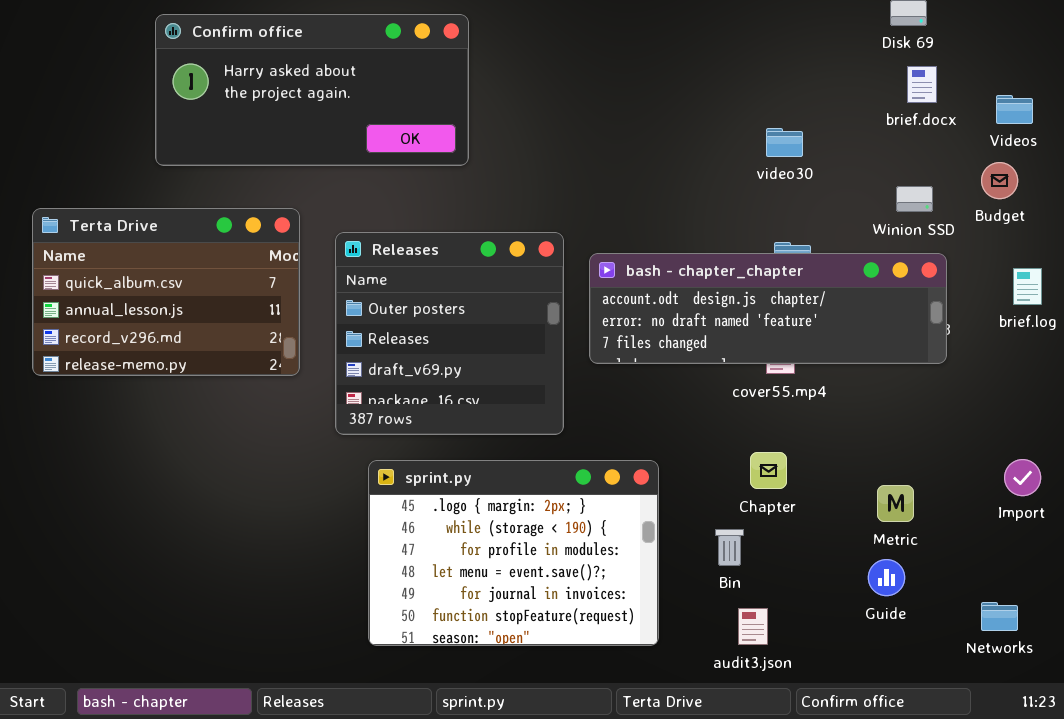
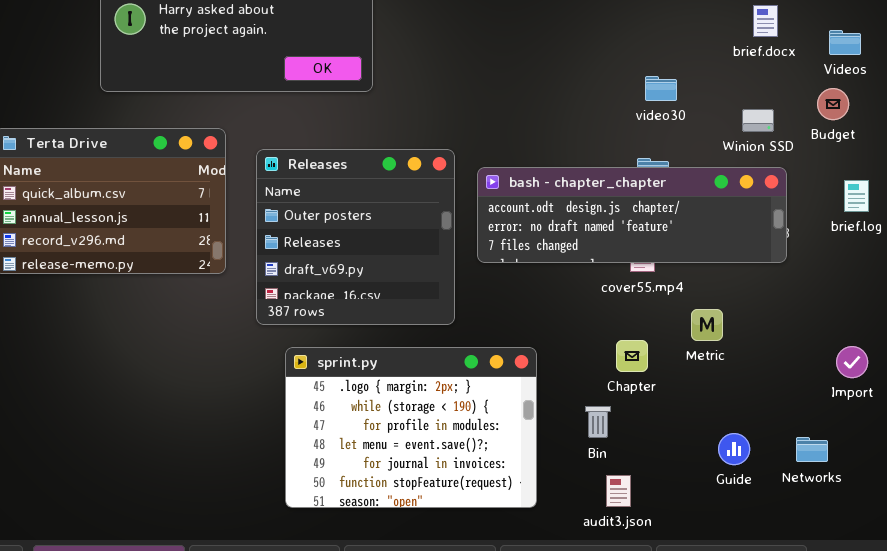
video30: [766,128,803,157] -> [645,76,677,101], moved
Metric: [877,485,914,522] -> [691,309,723,341], moved
Networks: [981,602,1018,631] -> [796,437,828,462], moved

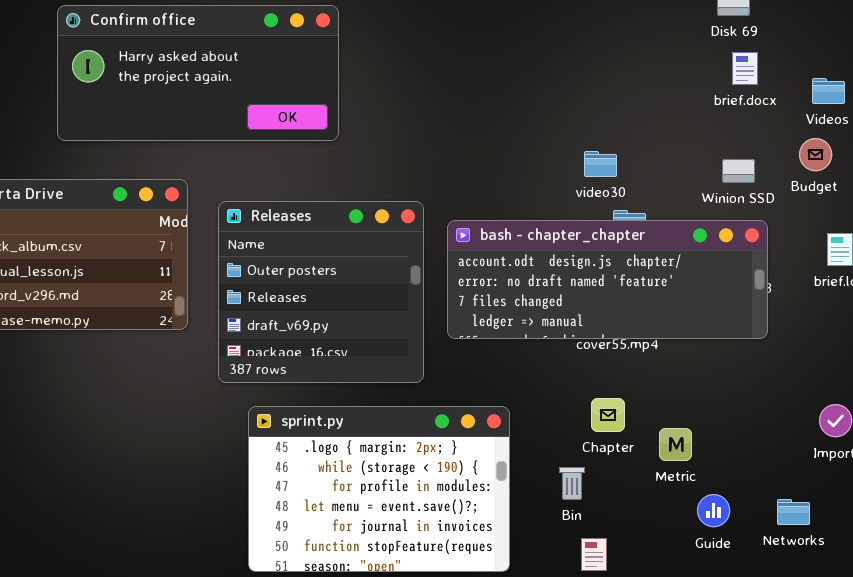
video30: [645,76,677,101] -> [584,151,617,177], moved
bash - chapter_chapter: [477,167,787,263] -> [447,220,768,339], resized
Metric: [691,309,723,341] -> [659,428,692,461], moved

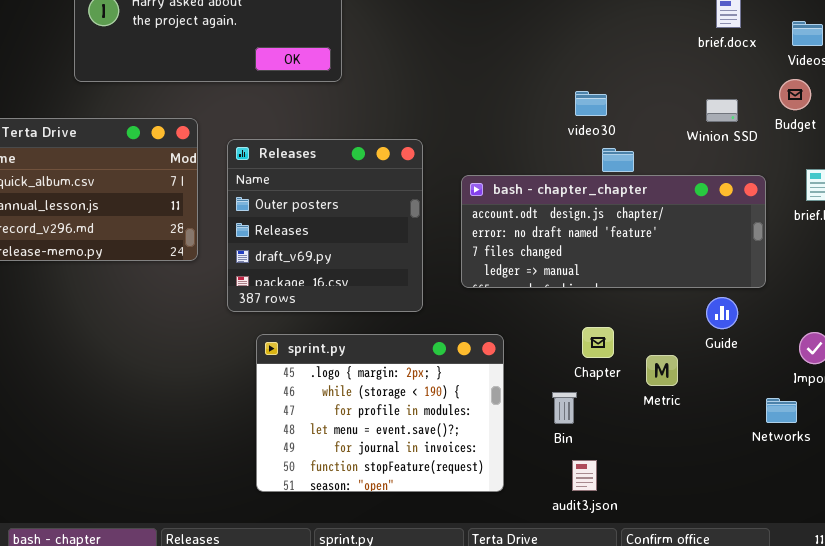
bash - chapter_chapter: [447,220,768,339] -> [461,175,766,288], moved
Guide: [697,494,730,527] -> [706,297,738,329], moved
Networks: [777,499,810,525] -> [766,398,797,423], moved

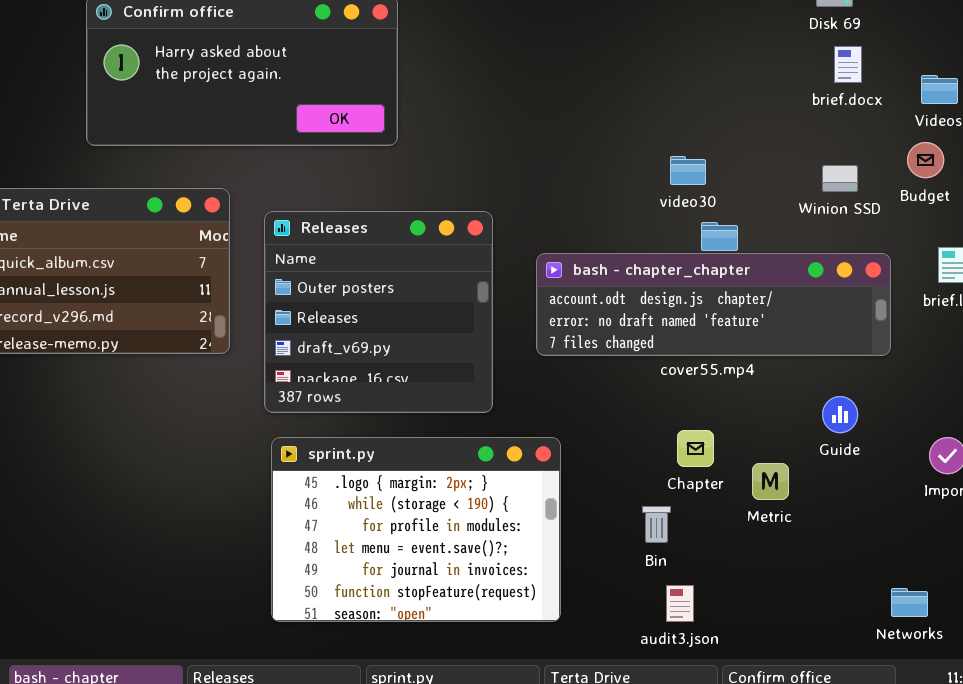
bash - chapter_chapter: [461,175,766,288] -> [536,253,891,356], resized
sprint.py: [256,334,504,492] -> [271,437,561,622], moved
Networks: [766,398,797,423] -> [891,588,928,617], moved

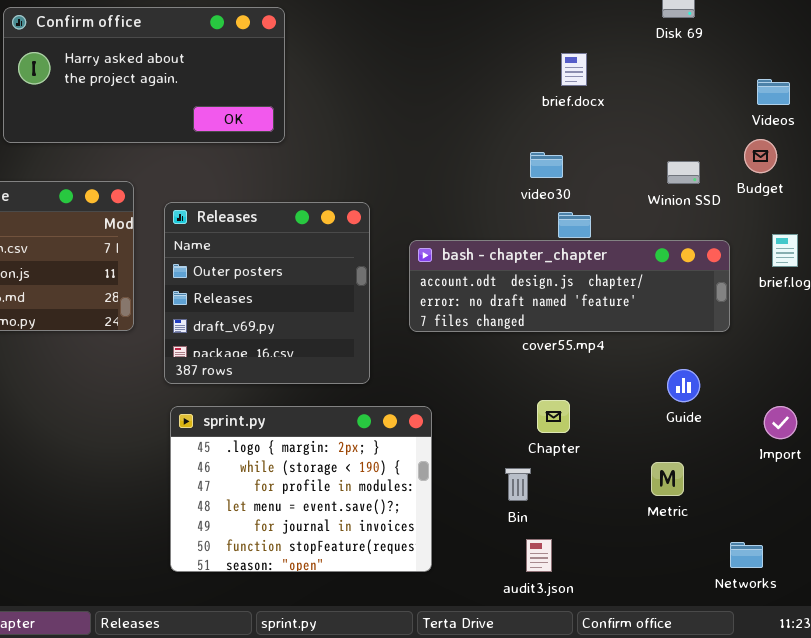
brief.docx: [834,46,862,83] -> [561,53,587,86], moved
Metric: [752,463,789,500] -> [651,462,684,496], moved

